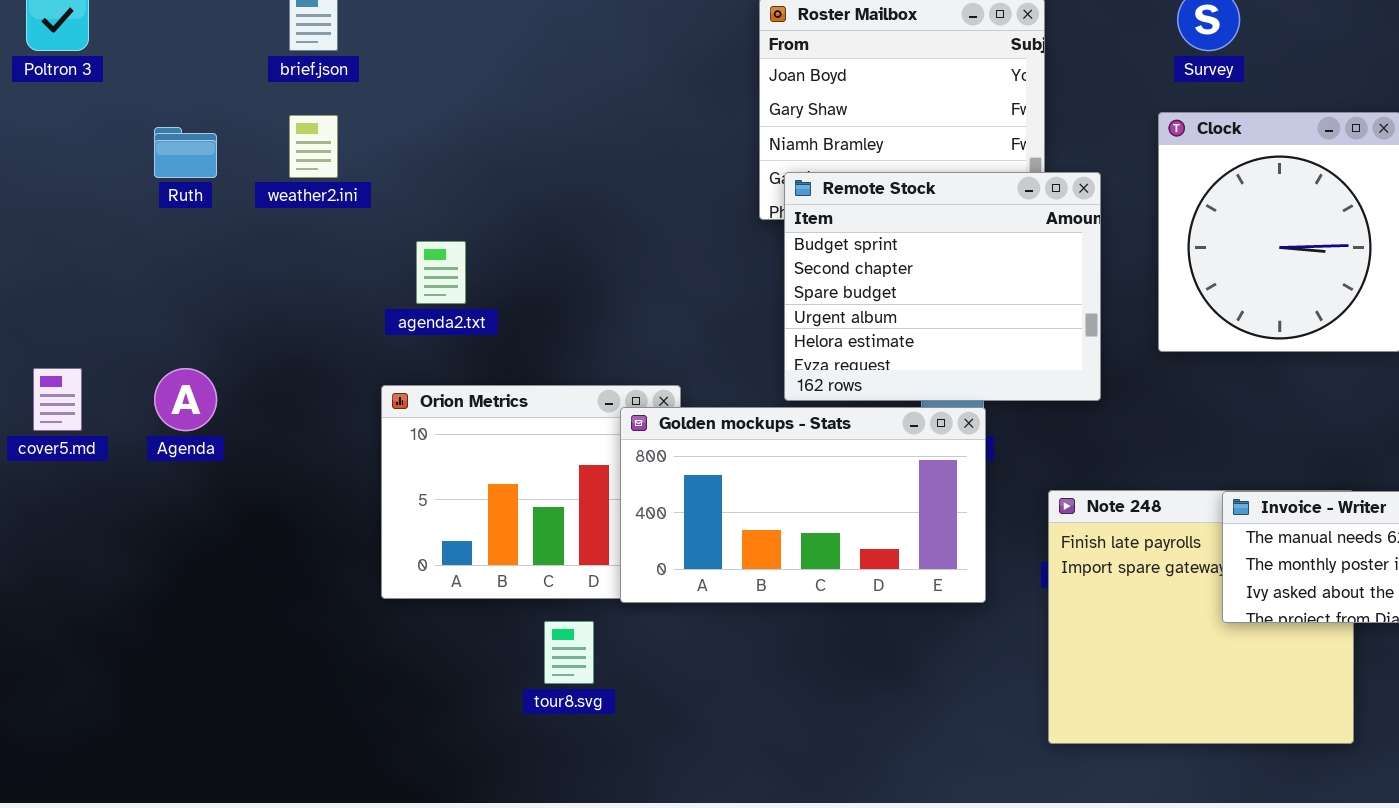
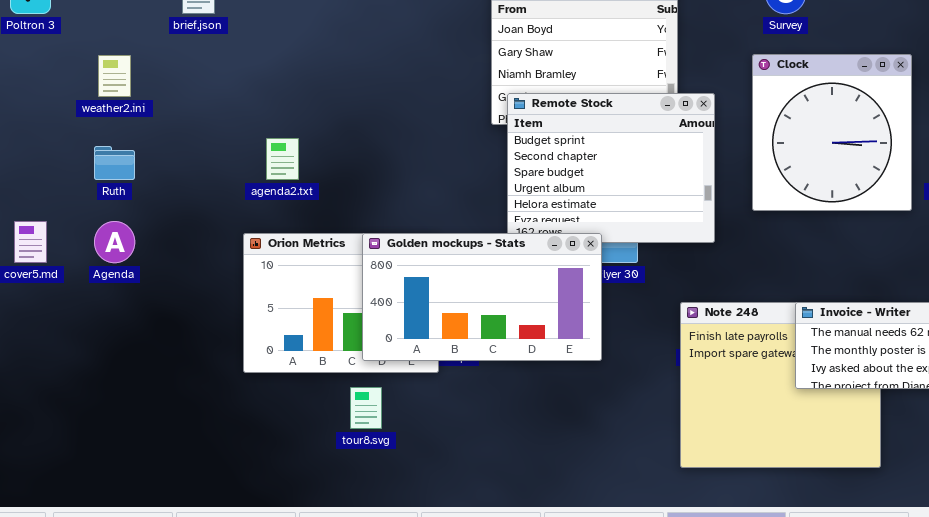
weather2.ini: [289,115,338,178] -> [98,55,131,97], moved
Ruth: [154,127,217,178] -> [94,146,135,180], moved
Golden mockups - Stats: [620,407,986,603] -> [362,233,602,361], moved

